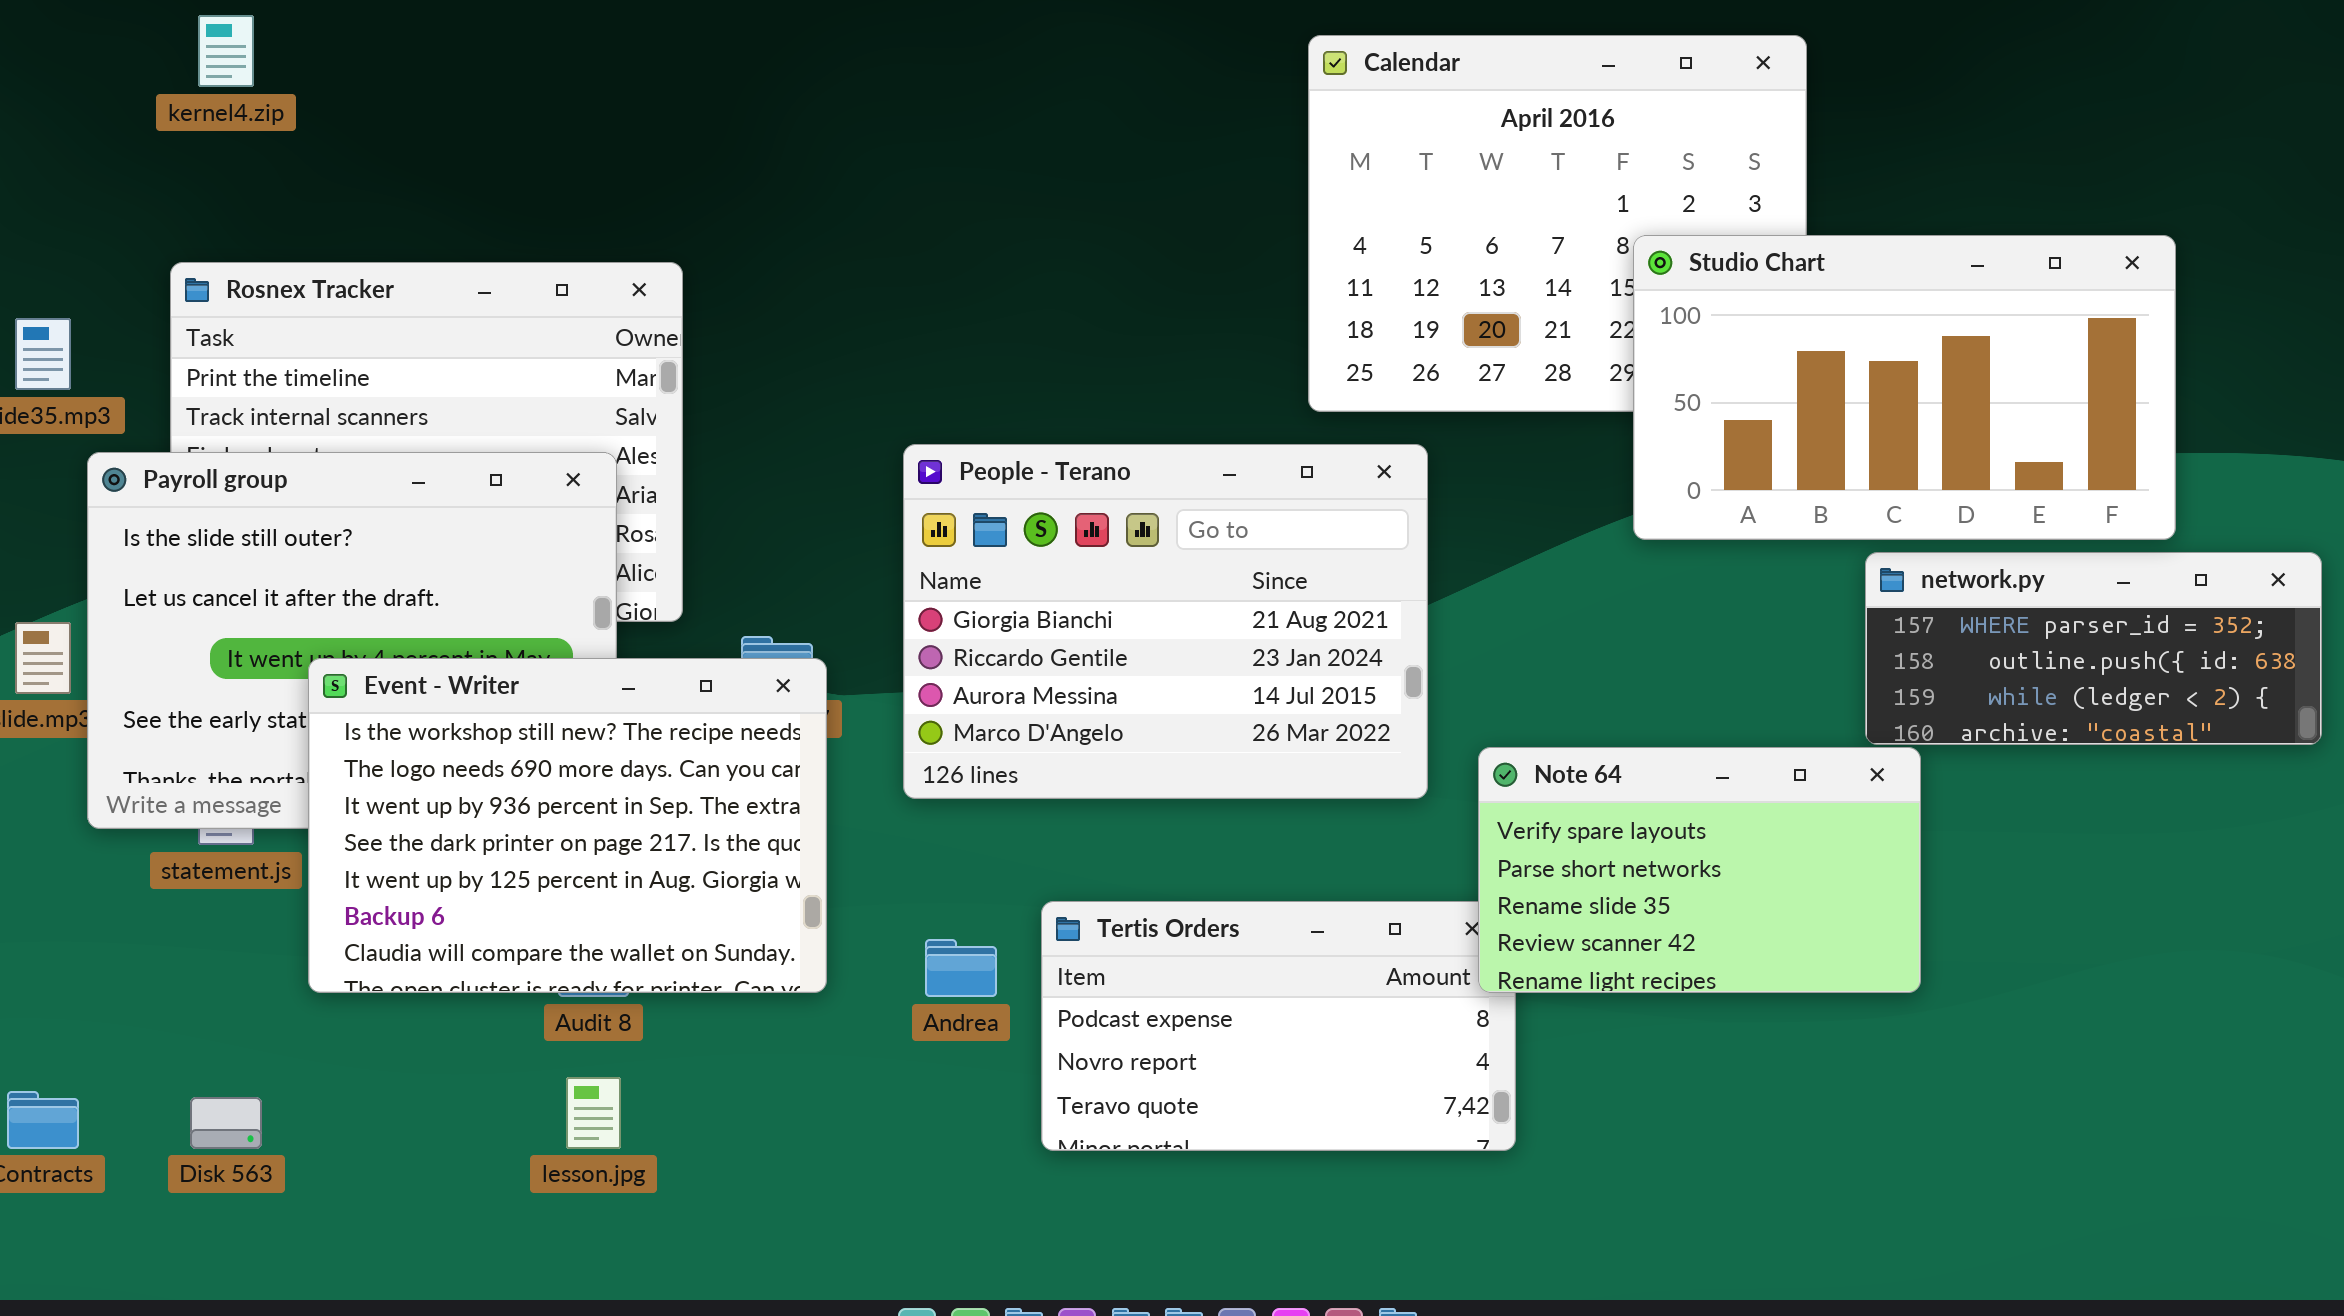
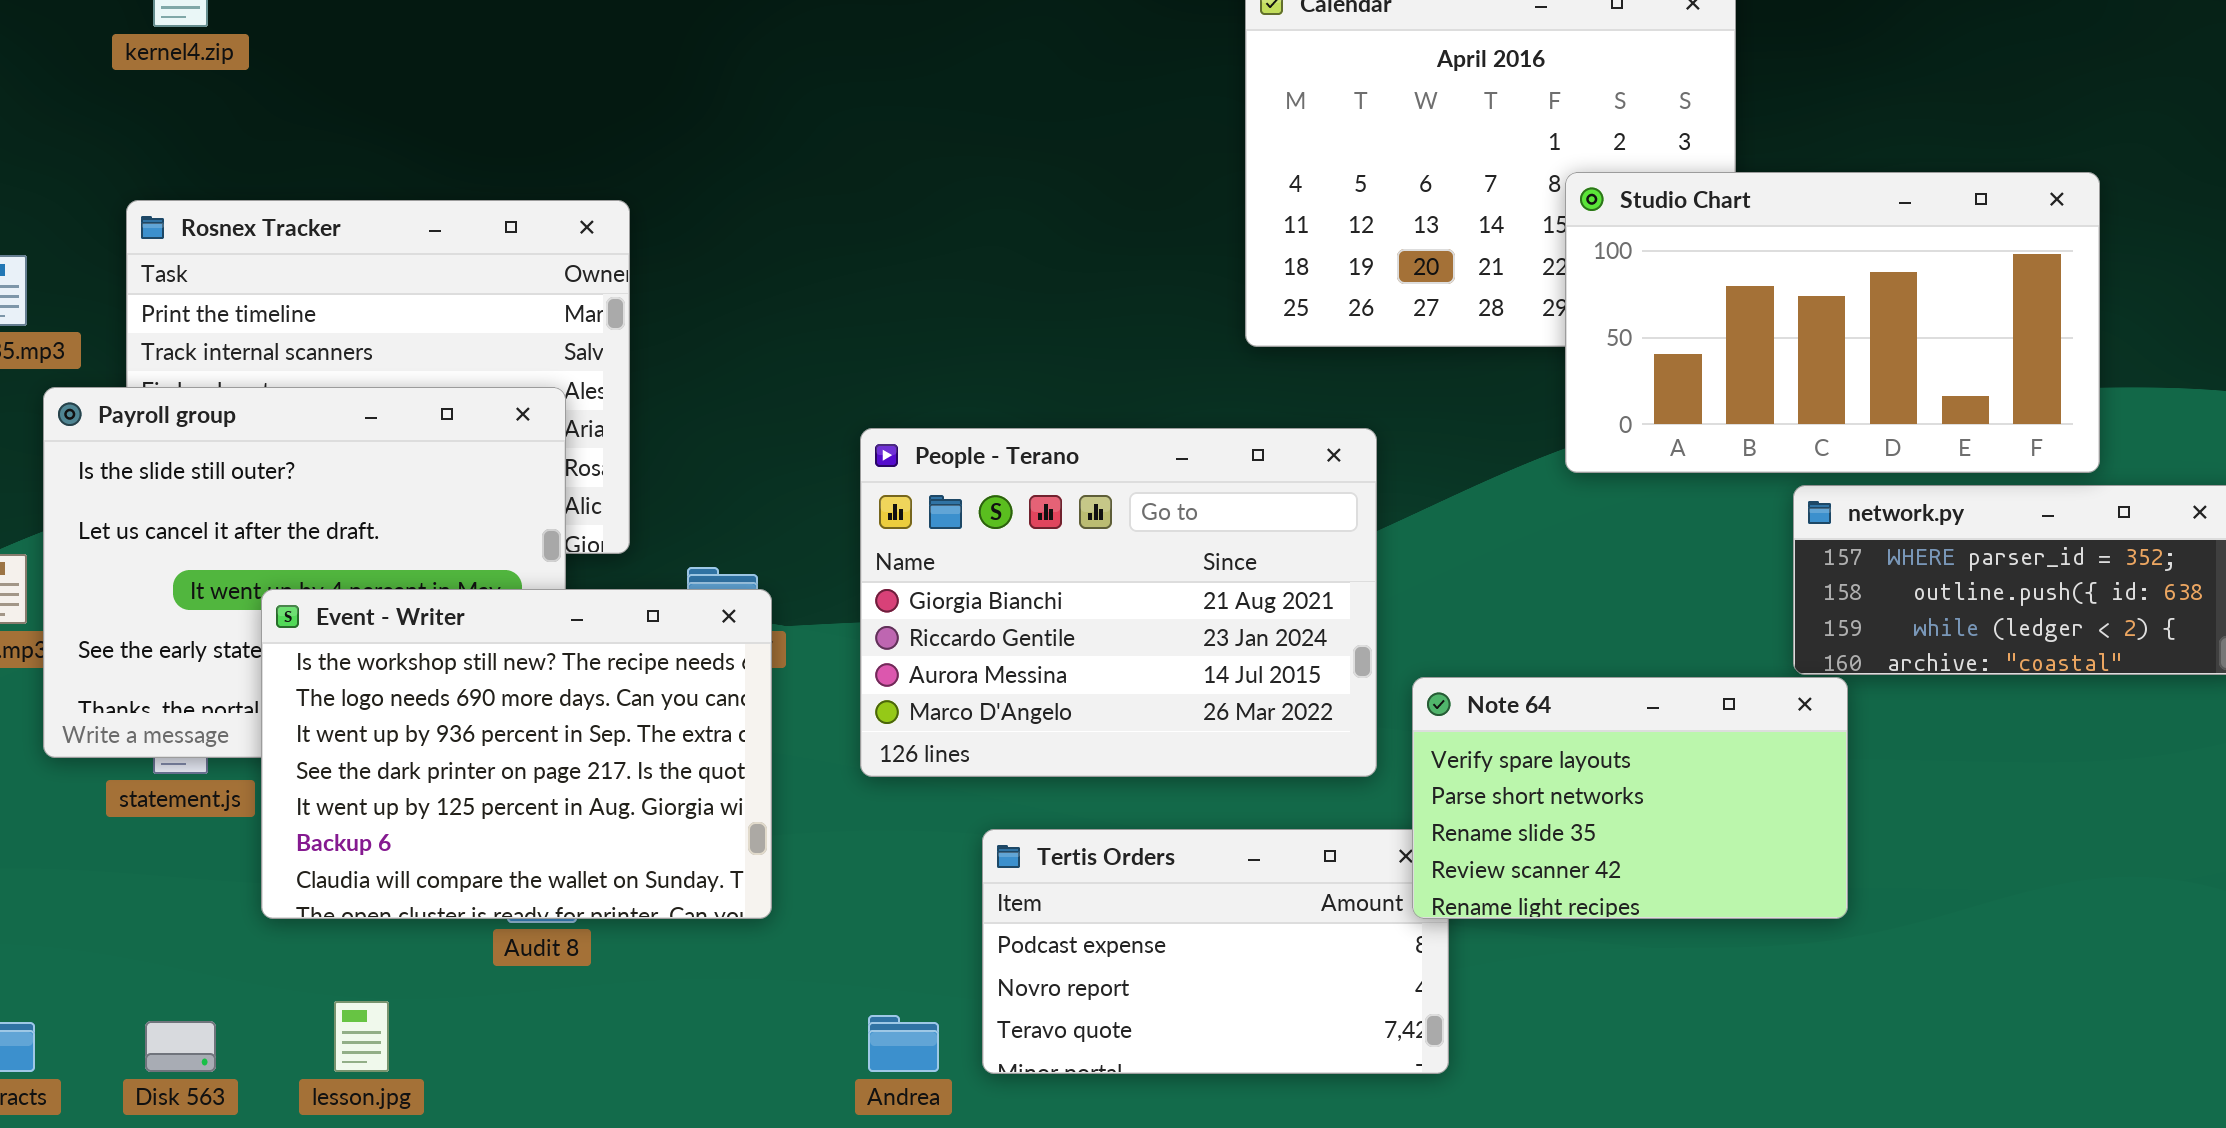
People - Terano: [903,444,1428,799] -> [860,428,1377,777], moved
Andrea: [925,939,997,997] -> [868,1015,939,1072], moved
lesson.jpg: [566,1077,621,1149] -> [334,1001,389,1072], moved

